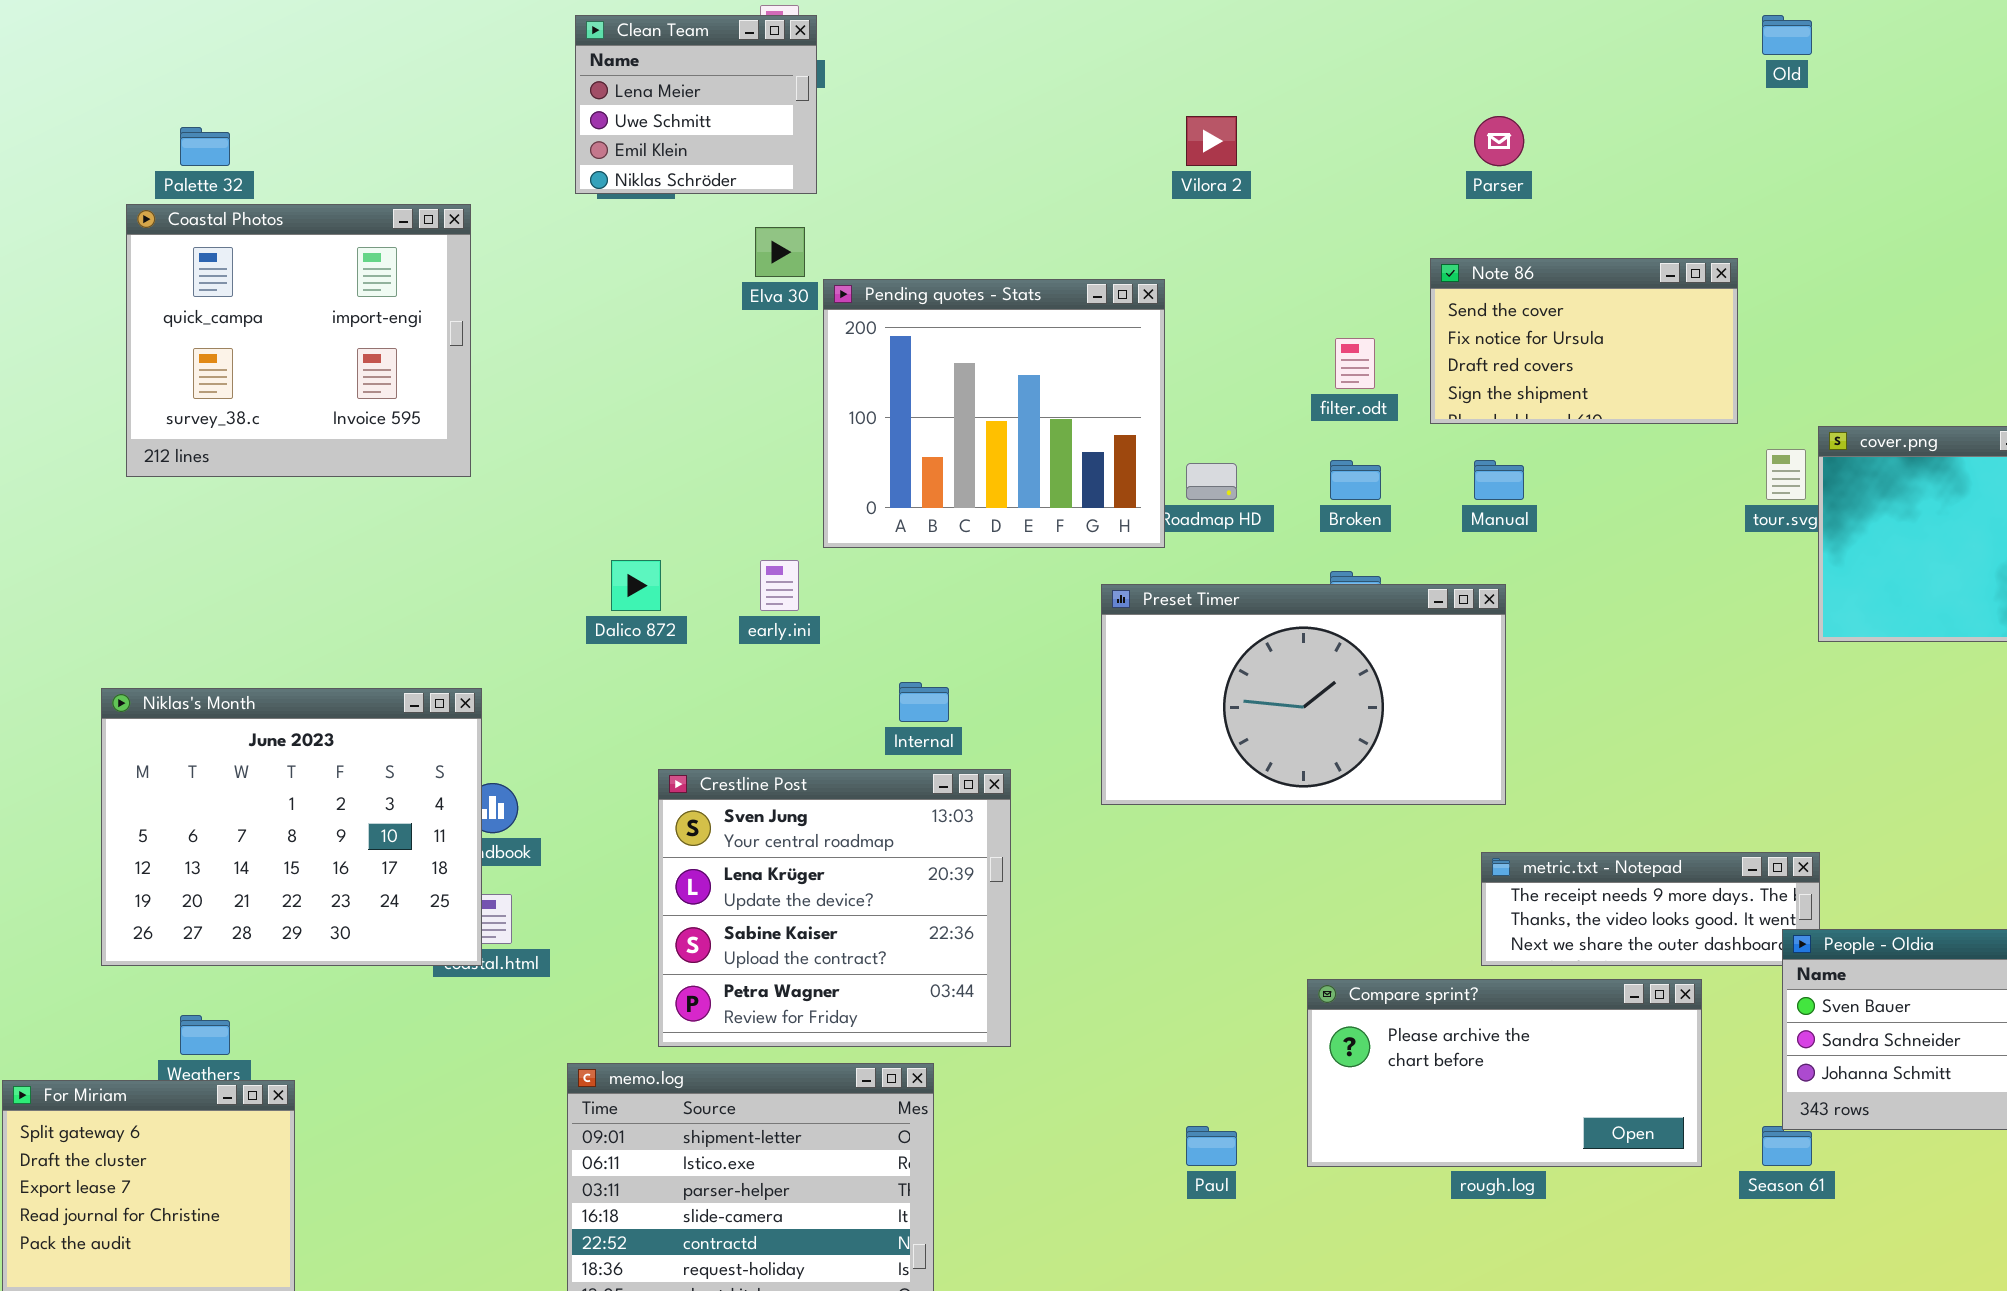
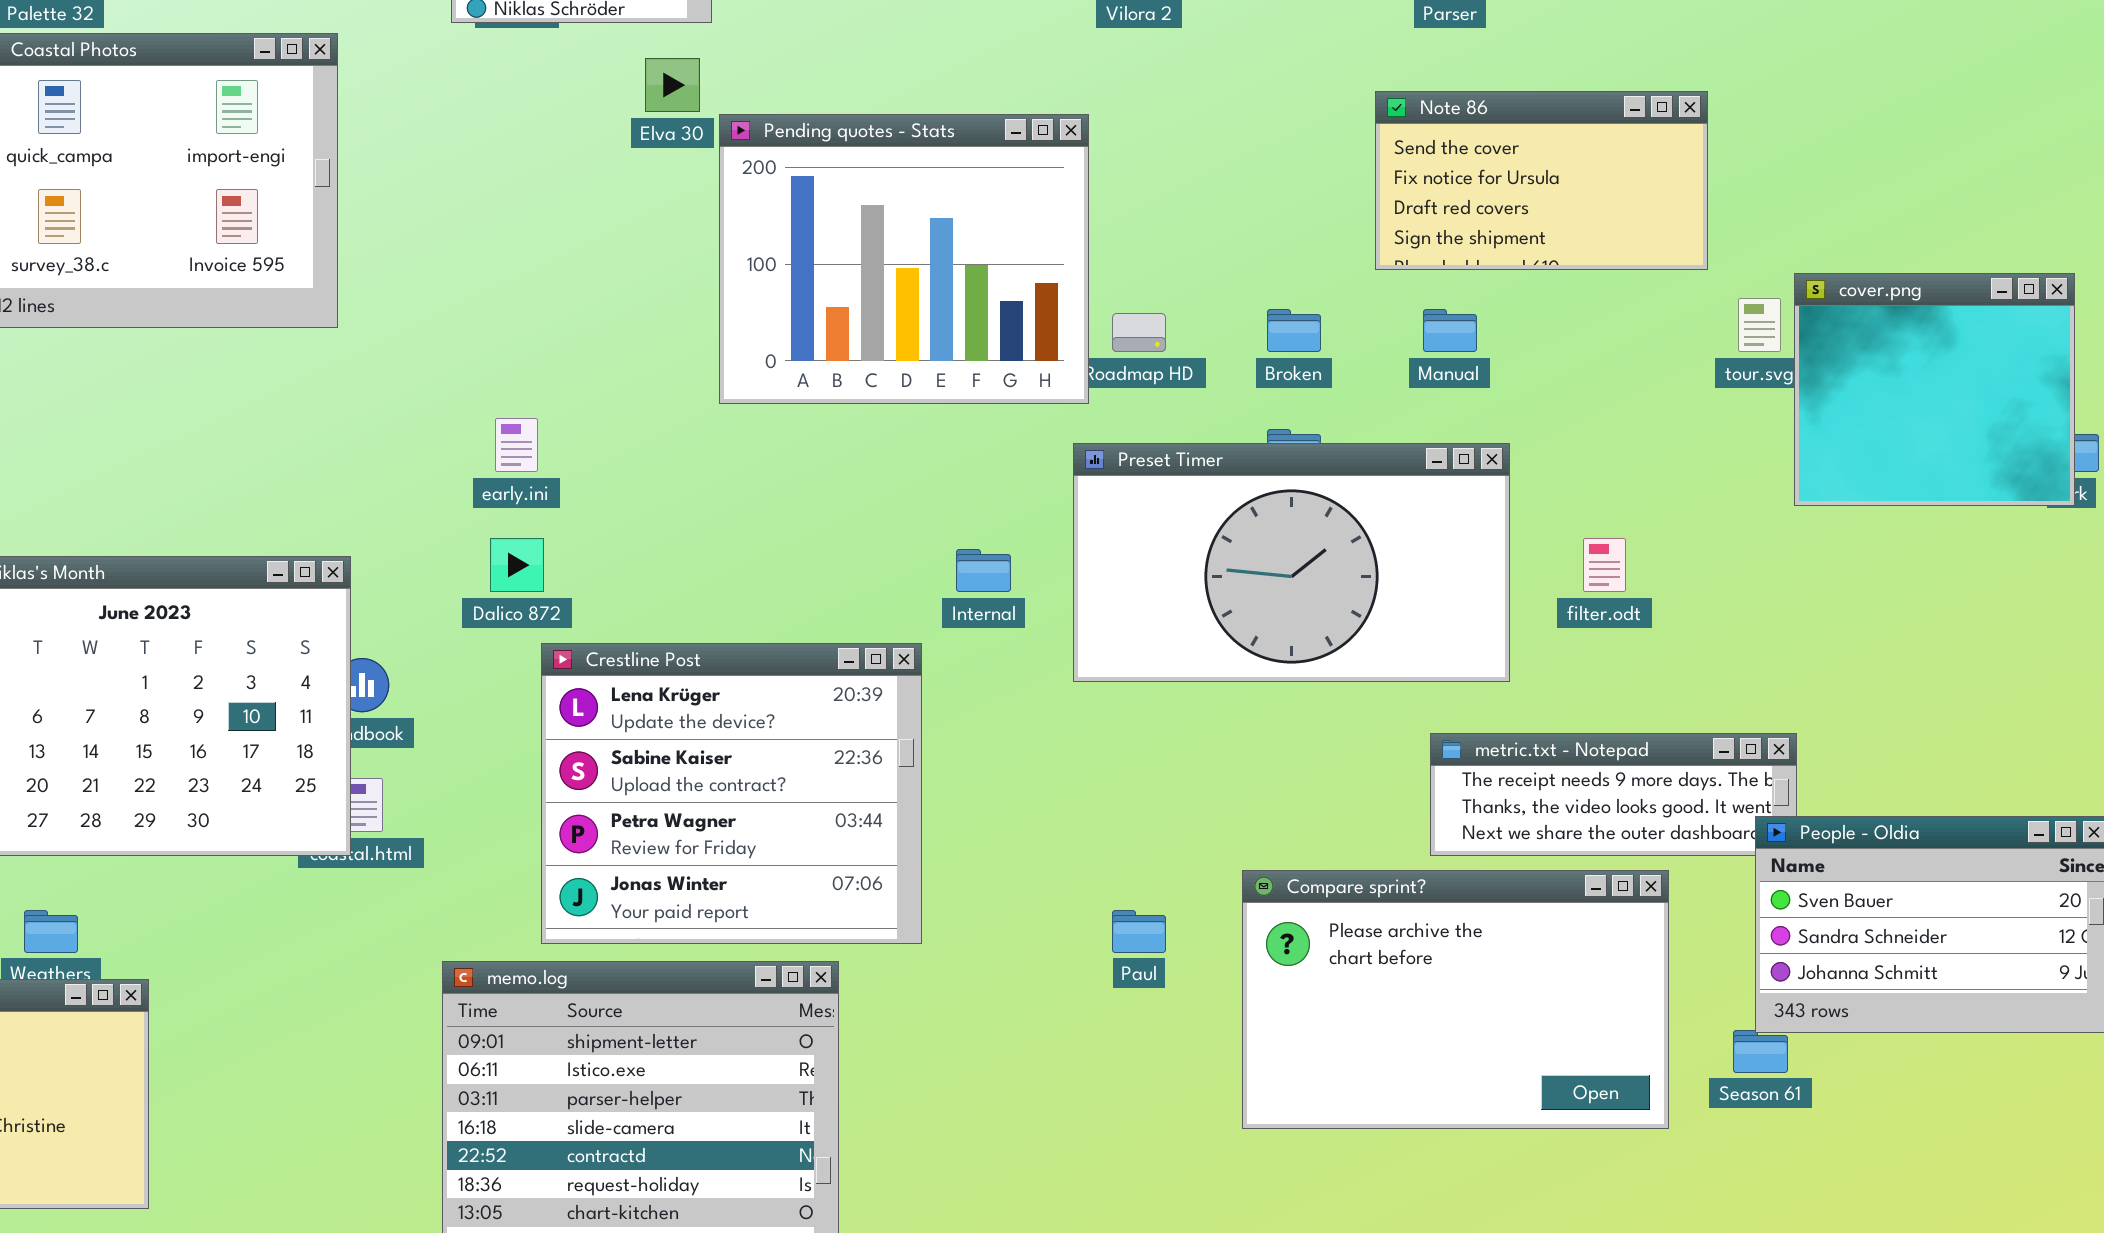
filter.odt: [1335,338,1375,389] -> [1583,538,1626,592], moved
Dalico 872: [611,560,661,611] -> [490,538,544,592], moved
early.ini: [760,560,799,611] -> [495,418,538,472], moved
Preset Timer: [1101,584,1506,805] -> [1073,443,1510,682], moved
Internal: [899,682,949,722] -> [956,549,1011,592], moved
Crestline Post: [658,769,1011,1047] -> [541,643,922,944], scrolled down 1 row
Compare sprint?: [1307,979,1702,1167] -> [1242,870,1669,1129], resized
Paul: [1186,1126,1237,1166] -> [1112,910,1166,953], moved

